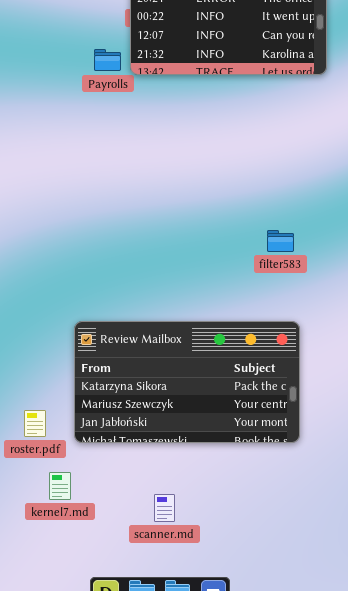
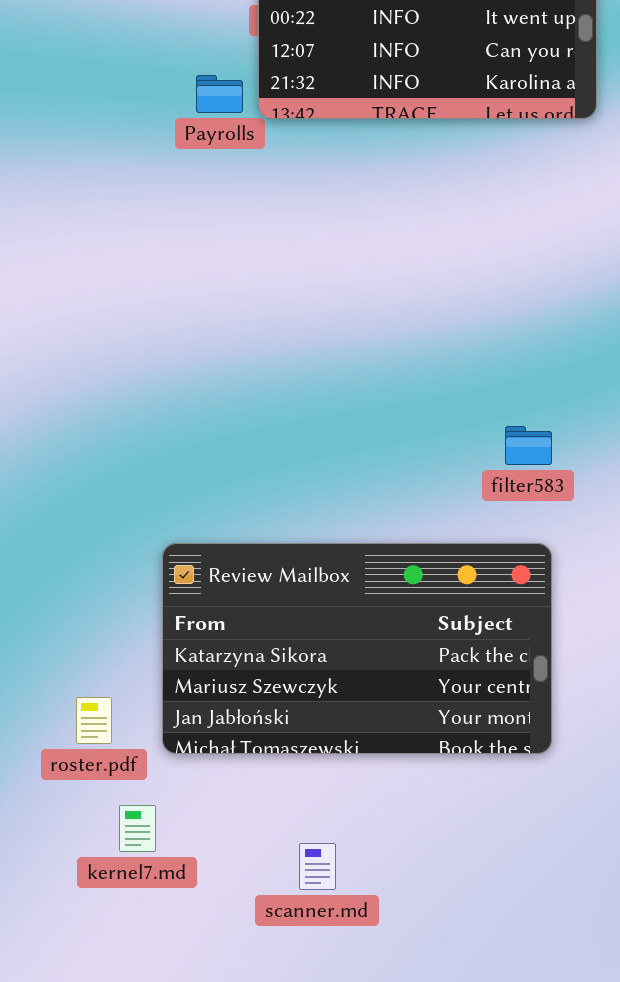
filter583: [267,230,294,252] -> [505,426,552,465], moved

